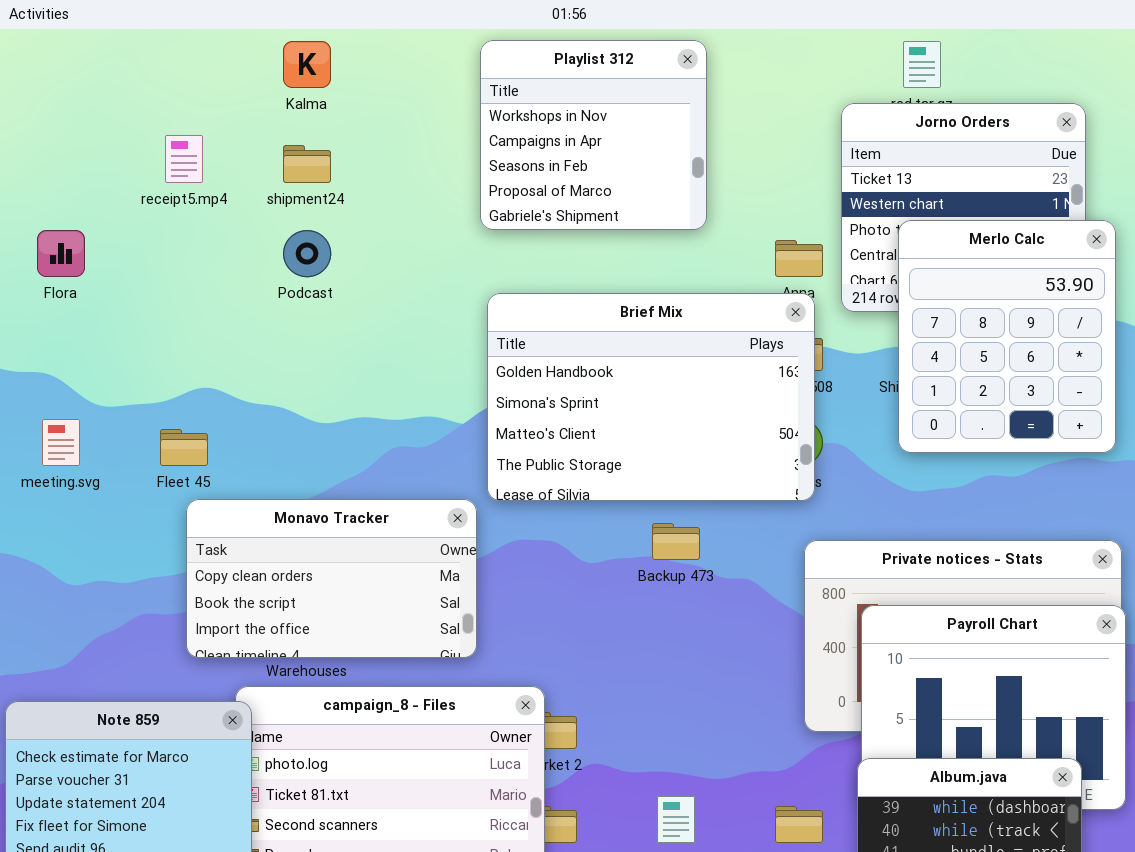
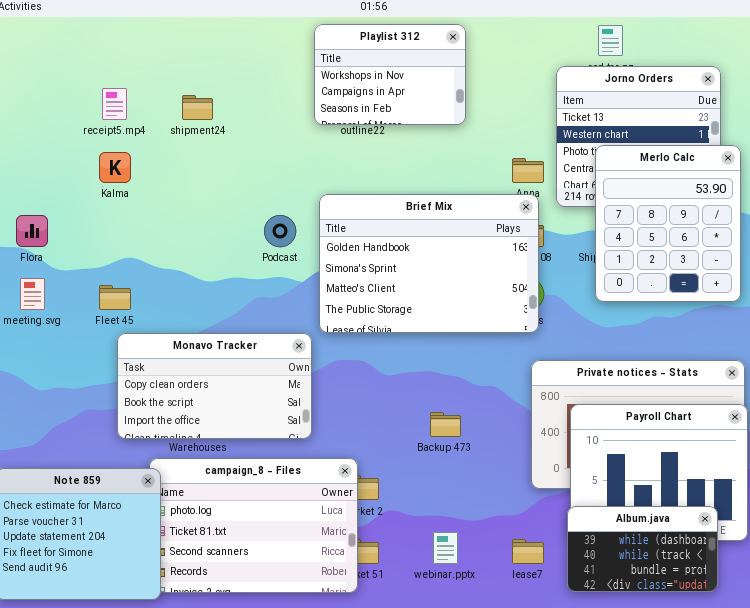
Playlist 312: [480,40,707,230] -> [314,24,466,125], resized
Kalma: [283,41,331,88] -> [99,152,131,183], moved
Flora: [37,230,85,277] -> [16,215,48,247], moved
Podcast: [283,230,331,277] -> [264,215,296,247], moved
Backup 473: [652,523,700,560] -> [430,412,461,437], moved

